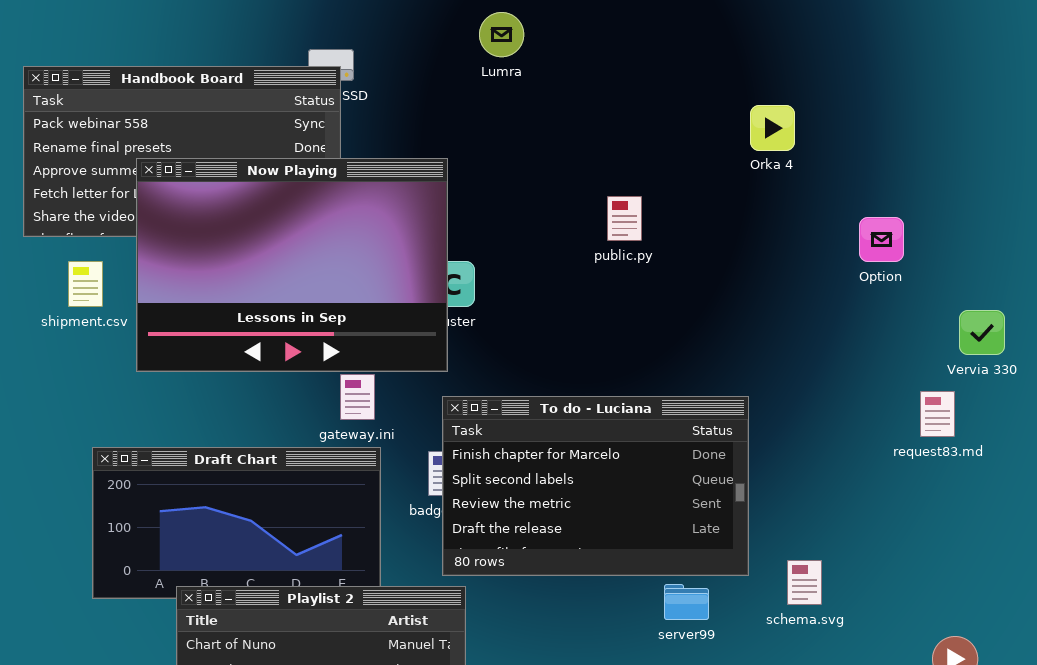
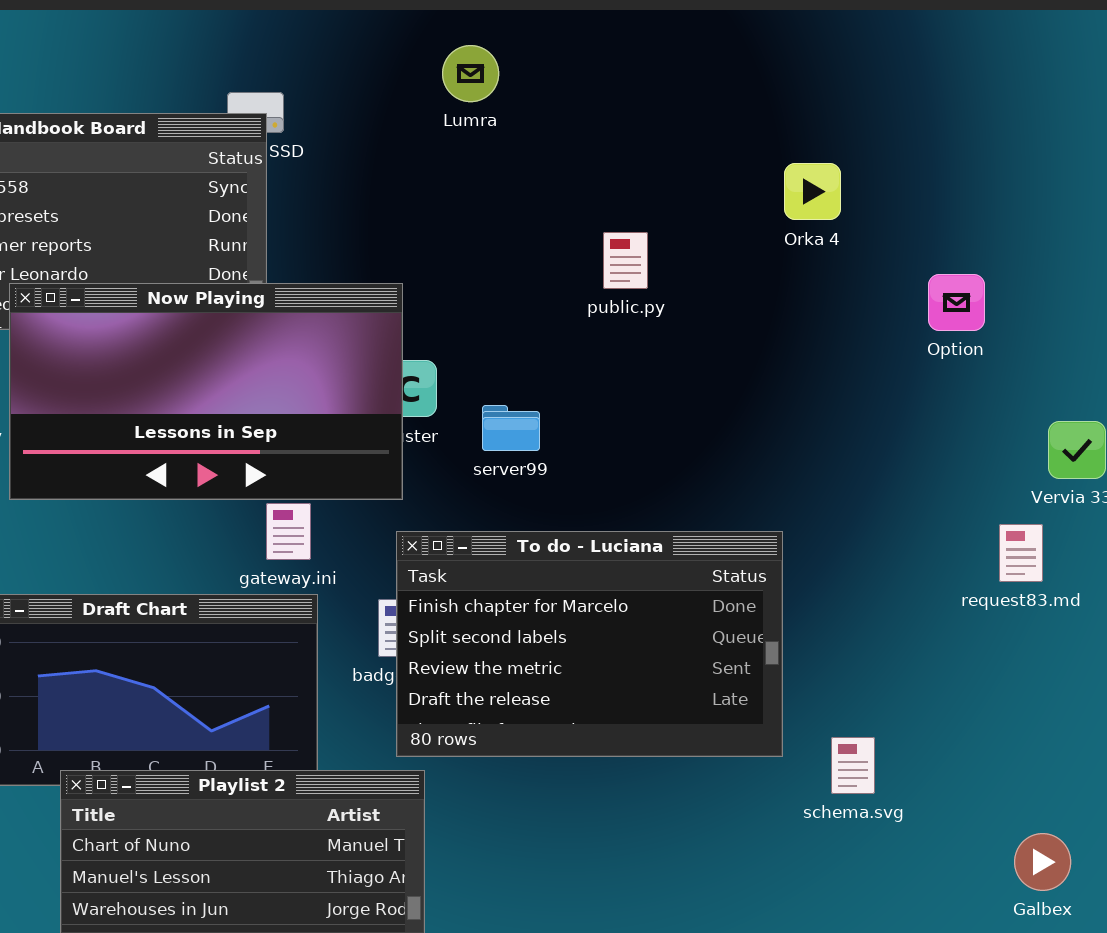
Now Playing: [136,158,448,372] -> [9,283,403,500], resized
public.py: [607,196,642,241] -> [603,232,648,289], moved
Option: [859,217,904,262] -> [928,274,985,331], moved
server99: [664,584,709,620] -> [482,405,540,451], moved

